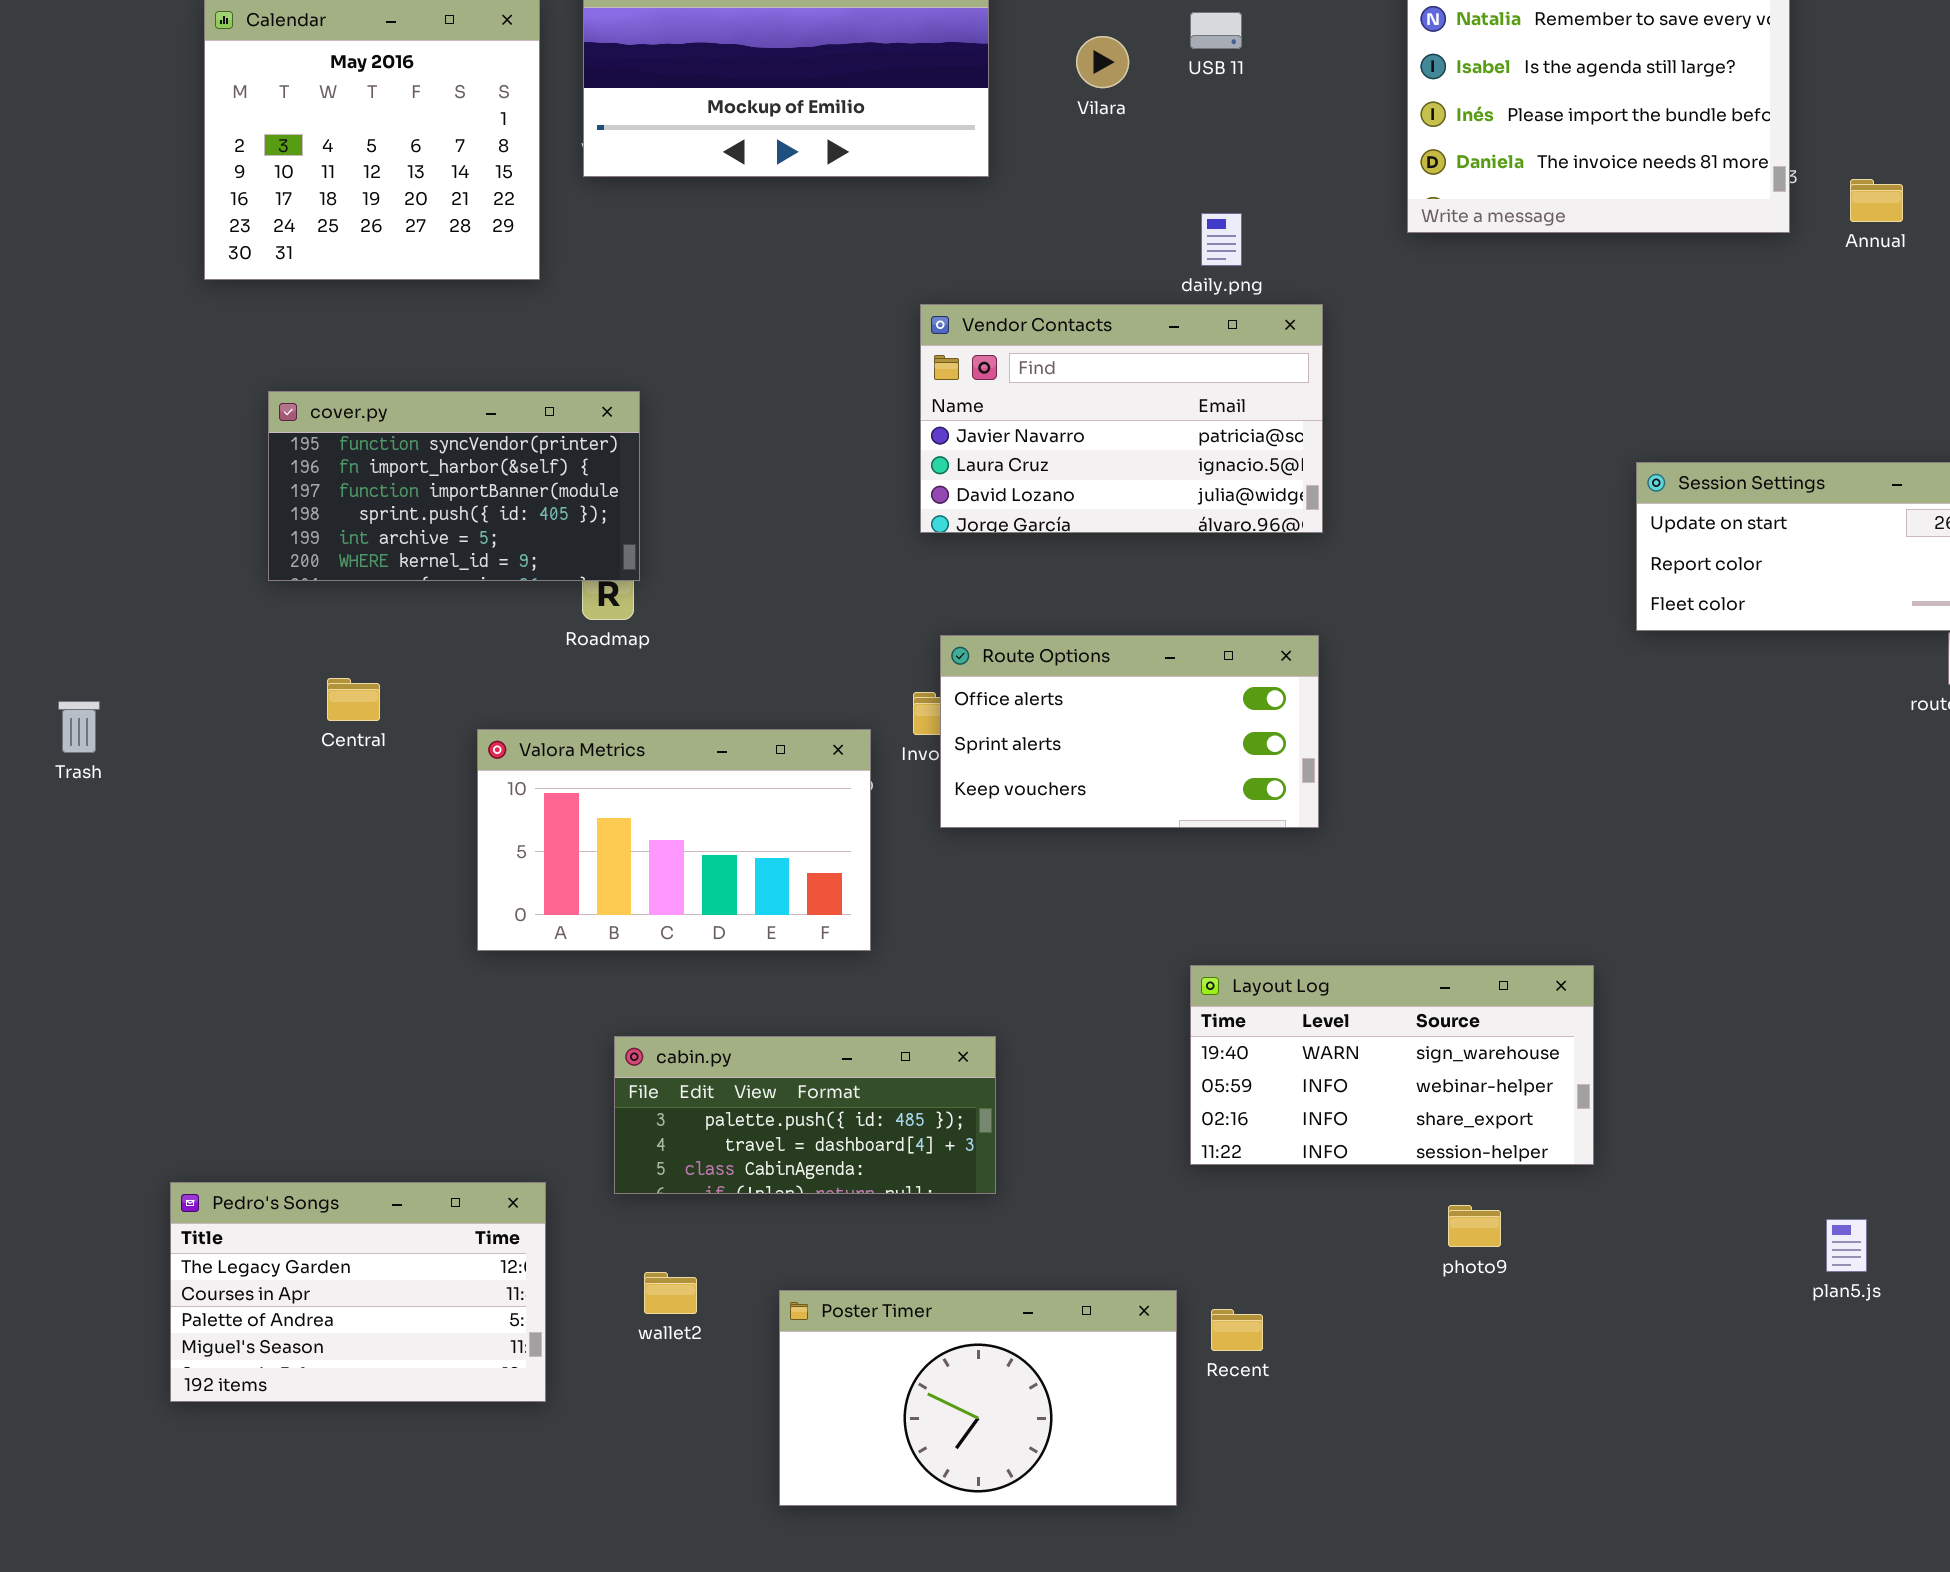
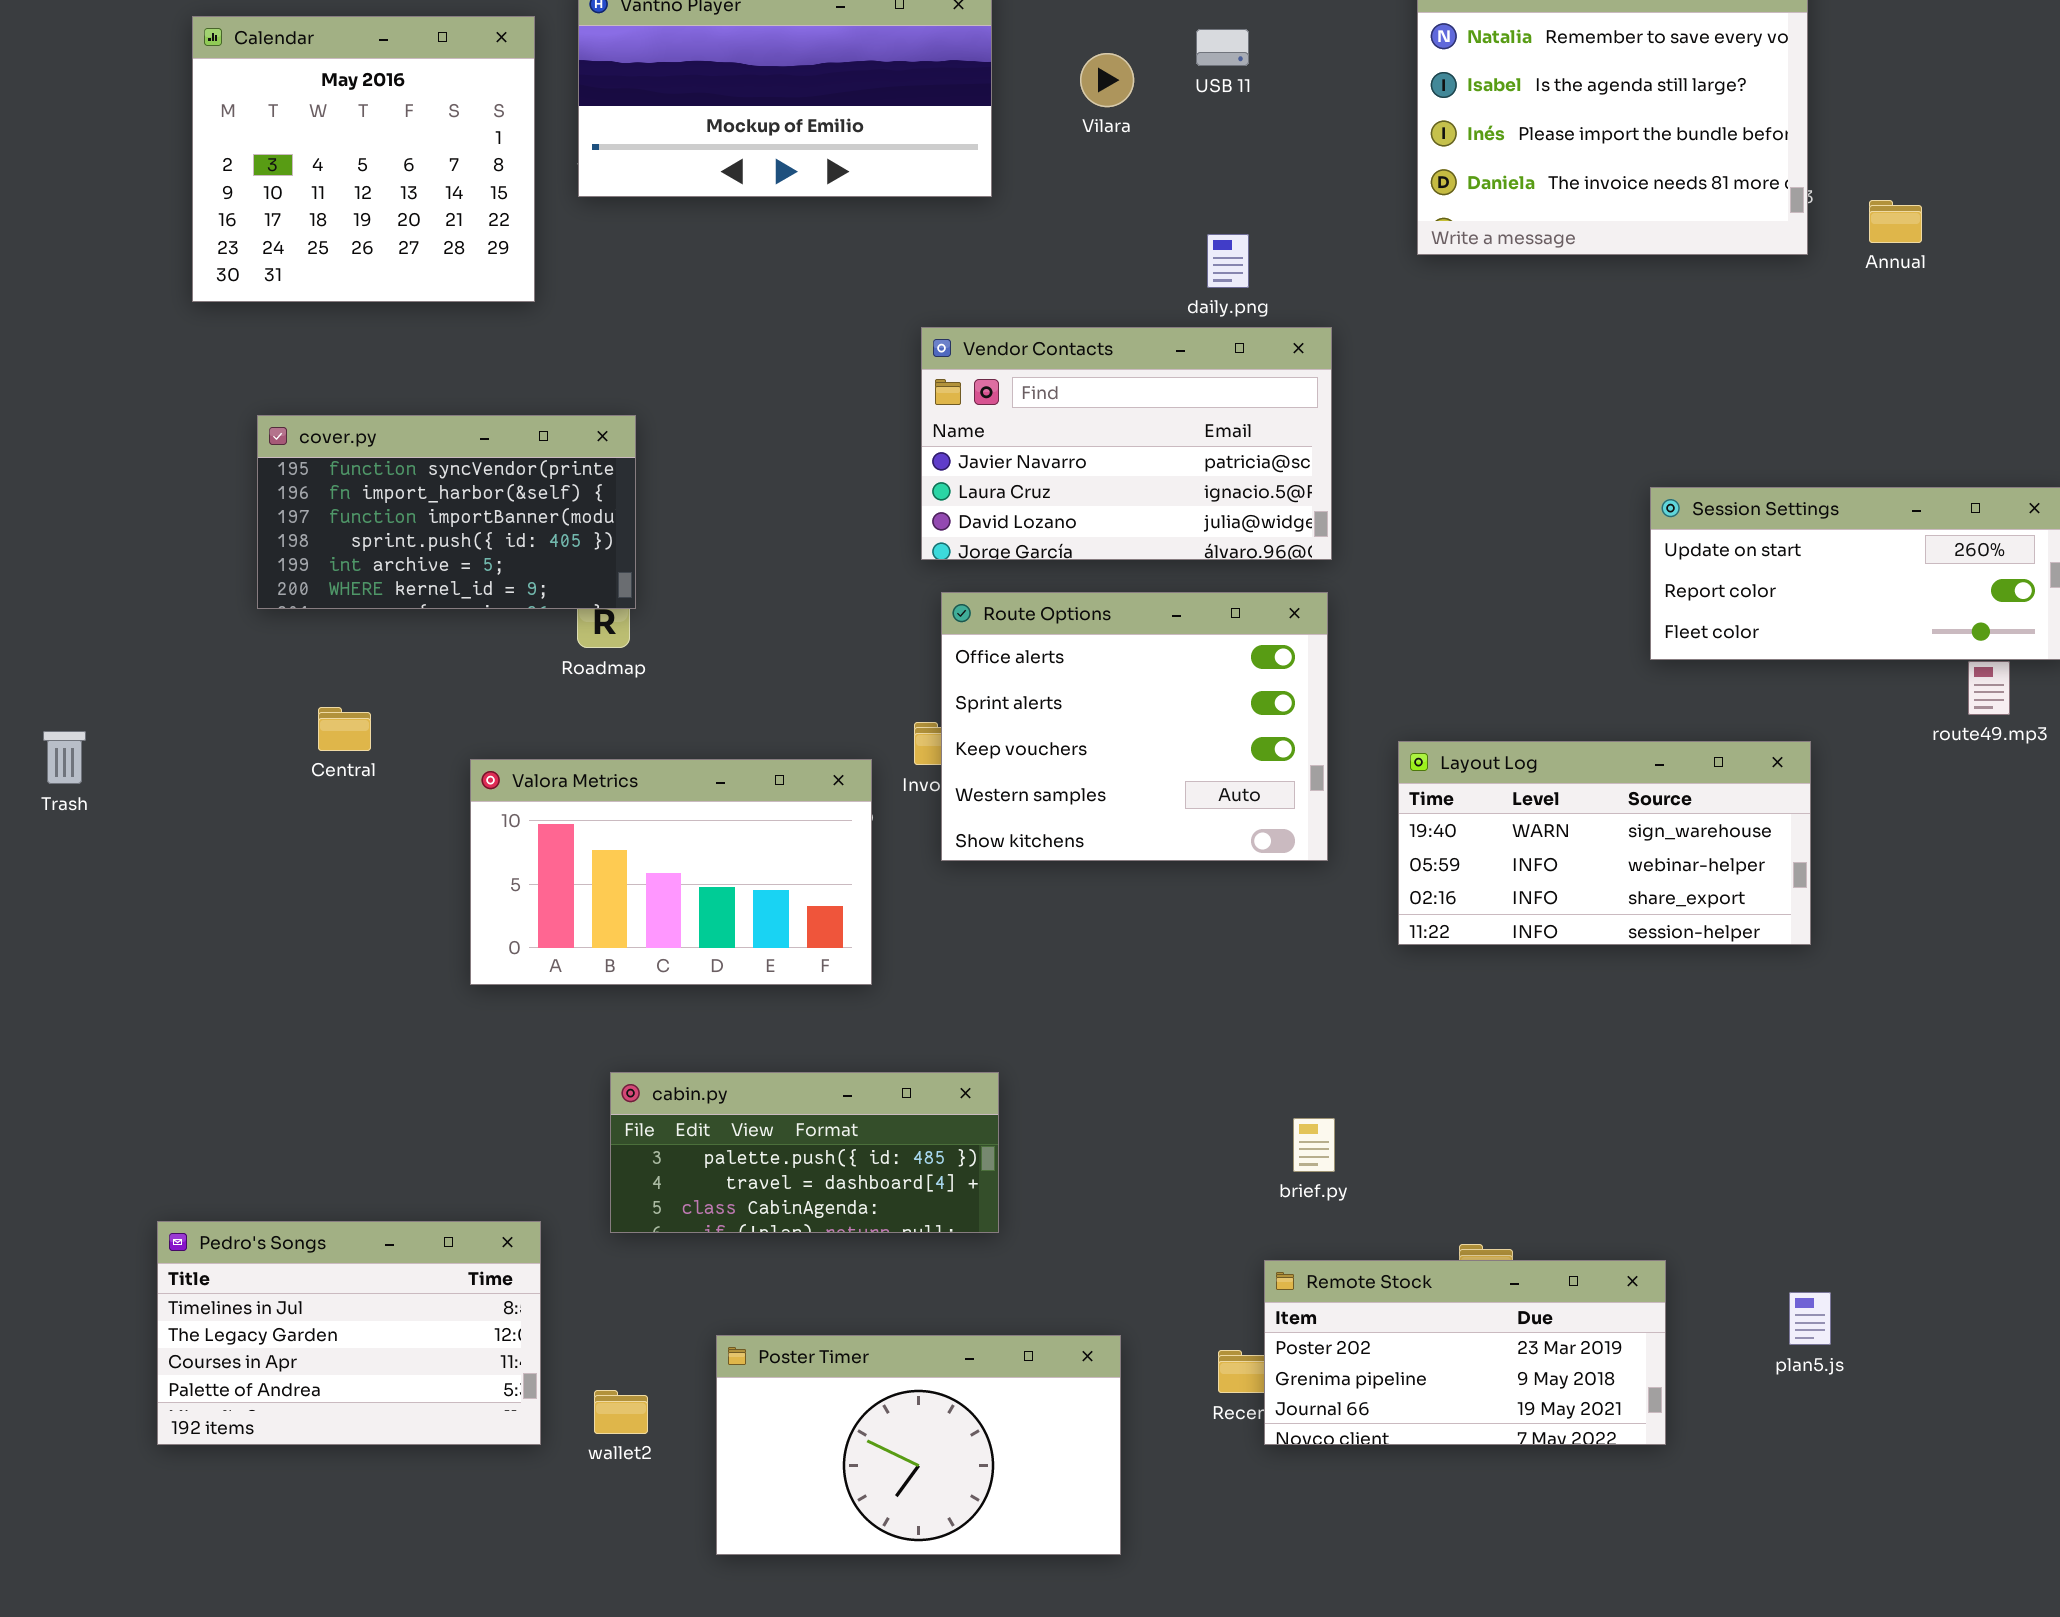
Route Options: [940,635,1319,828] -> [941,592,1328,861], resized
Layout Log: [1190,965,1594,1165] -> [1398,741,1811,945], moved
Pedro's Songs: [170,1182,546,1402] -> [157,1221,541,1445], scrolled up 1 row
plan5.js: [1826,1219,1867,1272] -> [1789,1292,1831,1345], moved
Remote Stock: none -> [1264,1260,1666,1445], opened
wallet2: [644,1272,697,1314] -> [594,1390,648,1434], moved
Poster Timer: [779,1290,1177,1506] -> [716,1335,1121,1555], moved

